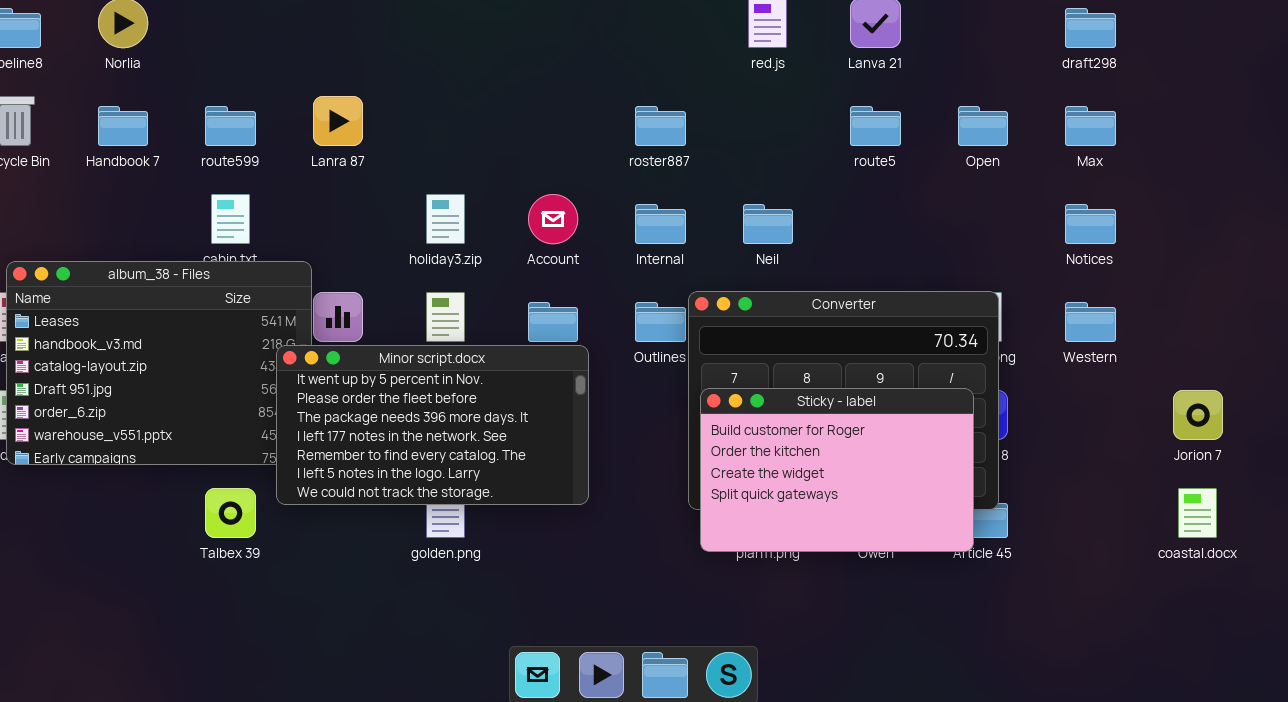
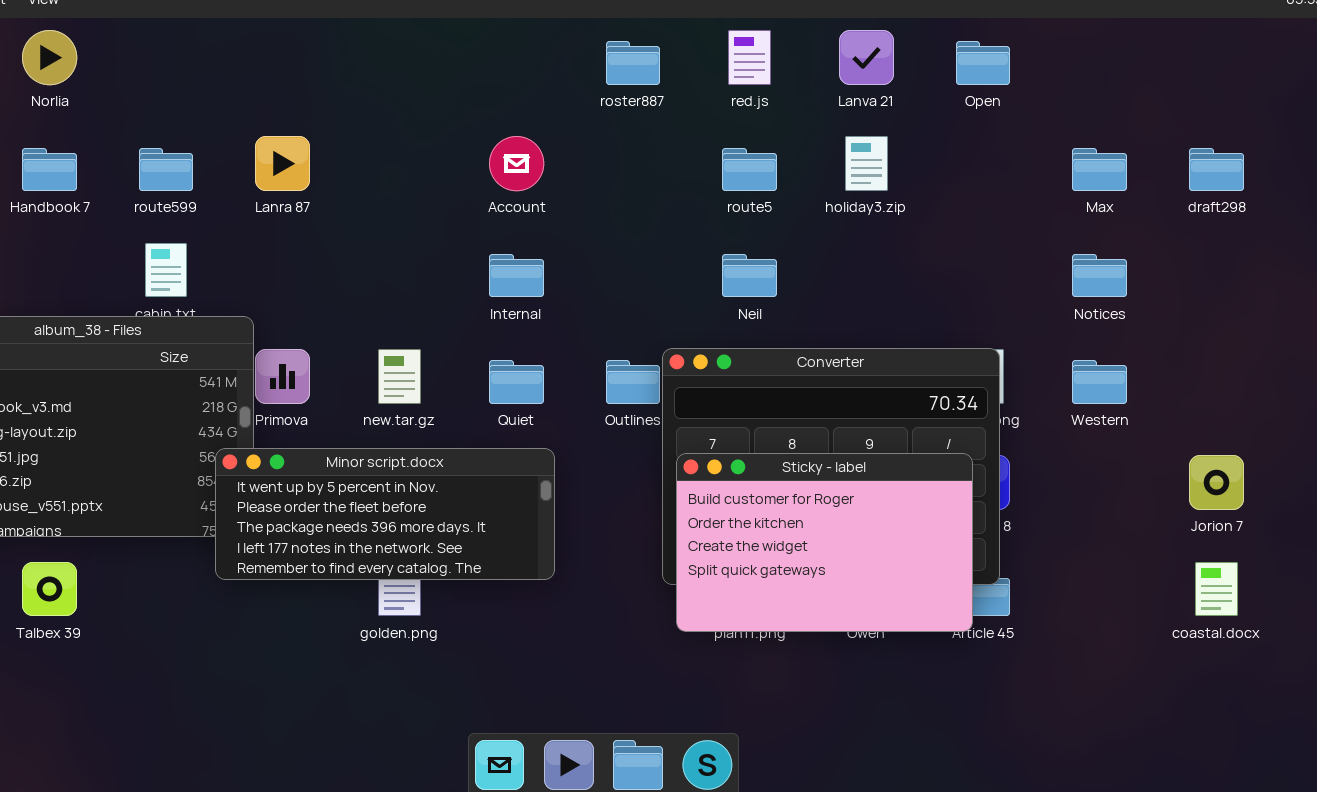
draft298: [1065,8,1116,48] -> [1189,148,1244,191], moved
roster887: [635,106,686,146] -> [606,41,660,85], moved
route5: [850,106,901,146] -> [722,148,777,191], moved
Open: [958,106,1008,146] -> [956,41,1010,85], moved
holiday3.zip: [426,194,465,244] -> [845,136,888,191], moved
Account: [528,194,578,244] -> [489,136,544,191], moved
Internal: [635,204,686,244] -> [489,254,544,297], moved
Minor script.docx: [276,345,589,505] -> [215,448,555,580], resized
Talbex 39: [205,488,256,538] -> [22,562,77,616], moved

